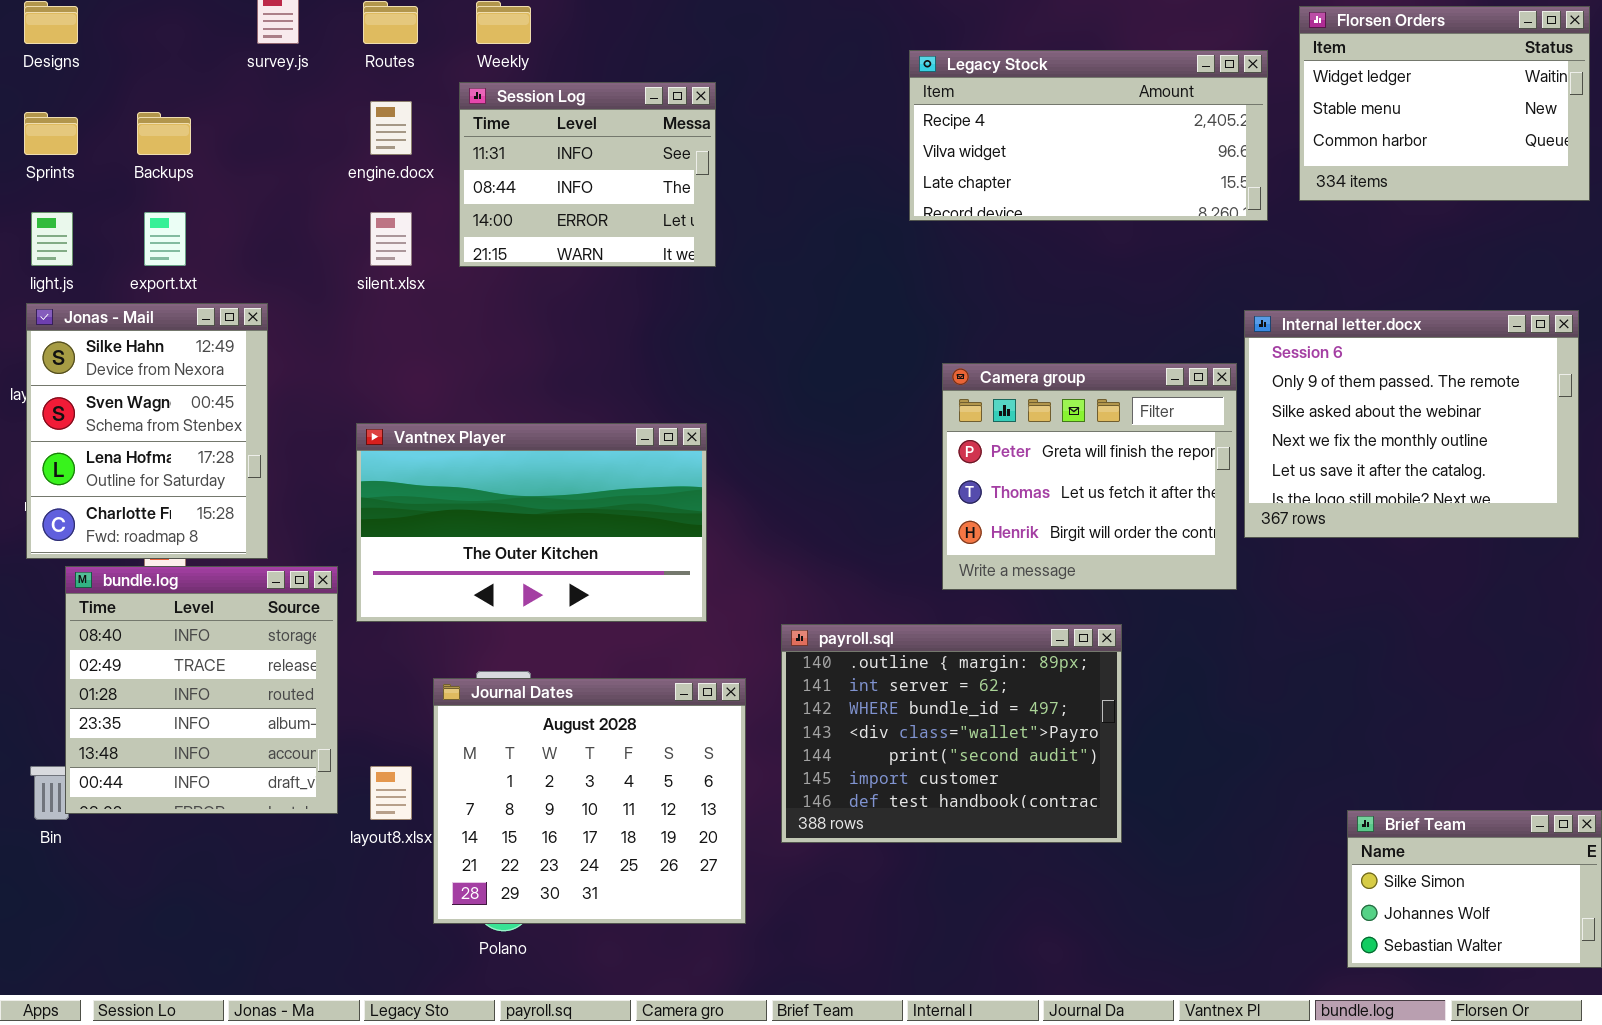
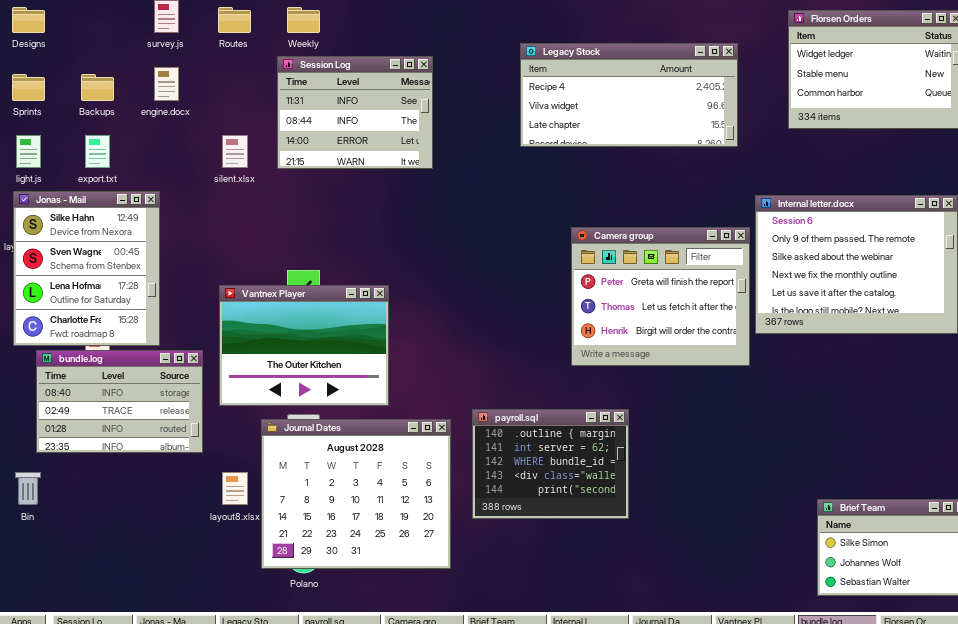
Legacy Stock: [909,50,1268,221] -> [520,43,738,147], moved
engine.docx: [370,101,412,155] -> [154,67,179,101], moved
Vantnex Player: [356,423,707,622] -> [219,285,389,406], moved, resized
bundle.log: [65,566,338,814] -> [36,350,203,453], resized
payroll.sql: [781,624,1122,843] -> [472,409,629,519], resized

